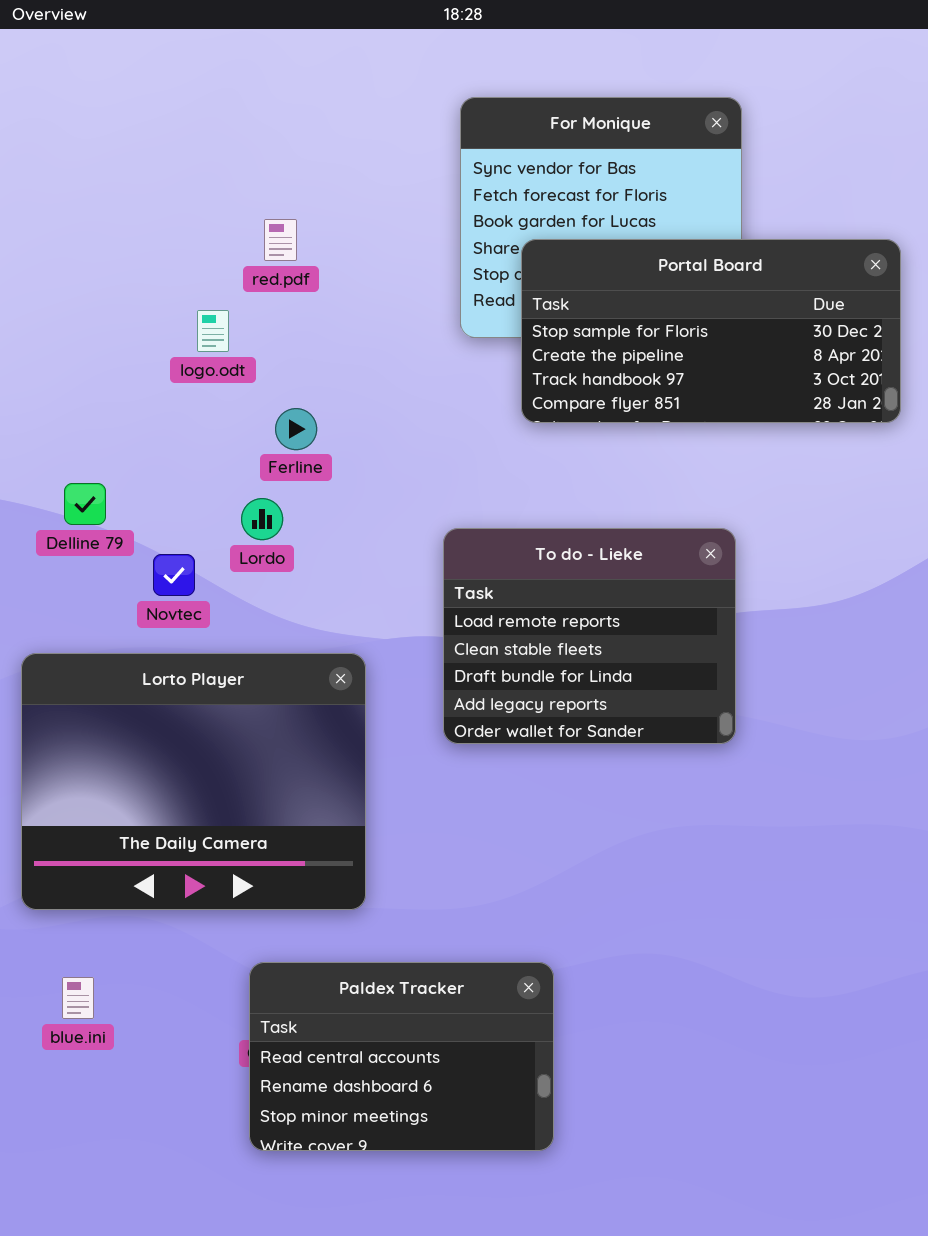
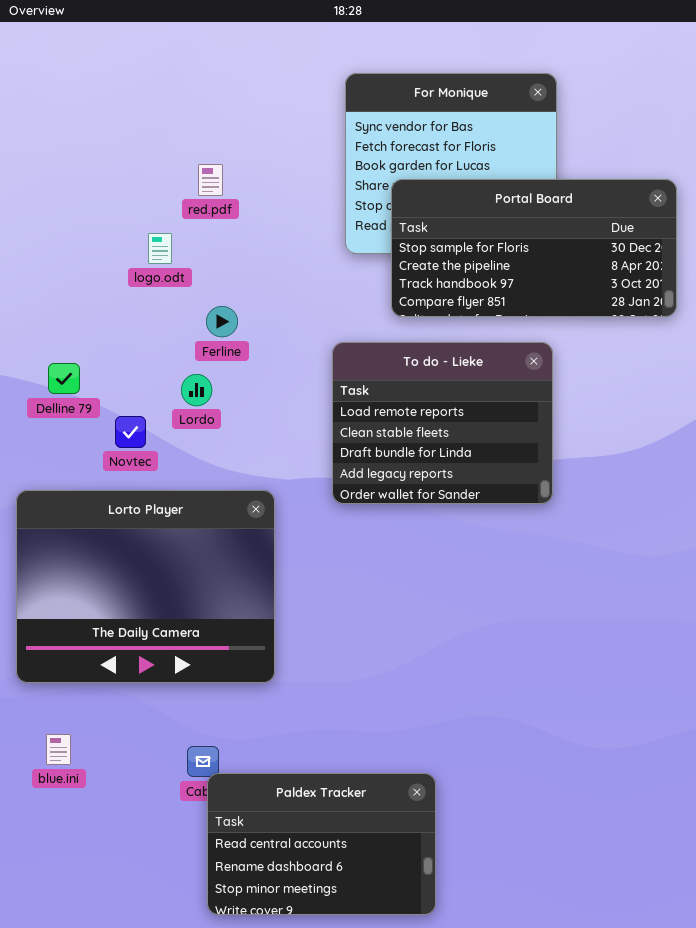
To do - Lieke: [443,528,736,744] -> [332,342,553,504], moved
Paldex Tracker: [249,962,554,1151] -> [207,773,436,915], moved

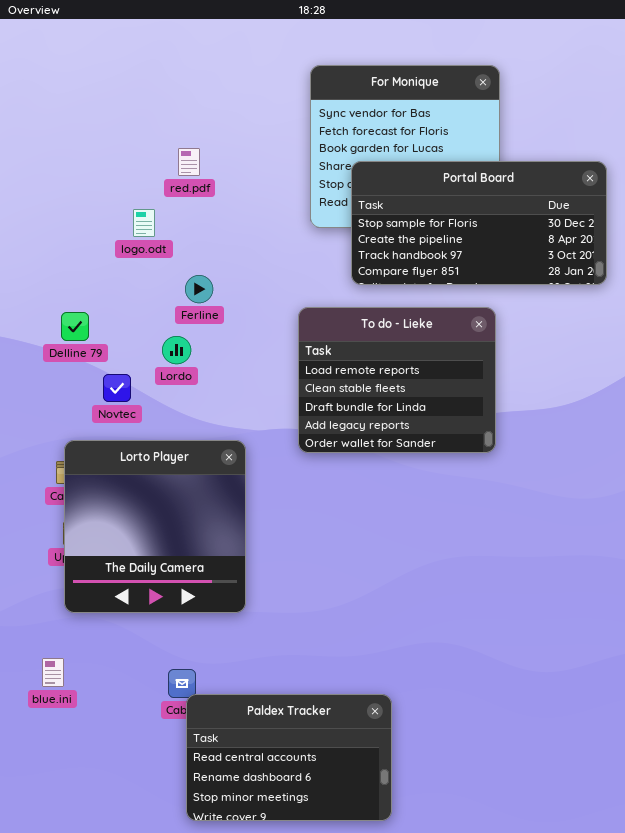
Delline 79: [48,363,80,394] -> [61,312,89,341], moved
Lorto Player: [16,490,275,683] -> [64,440,246,613], resized

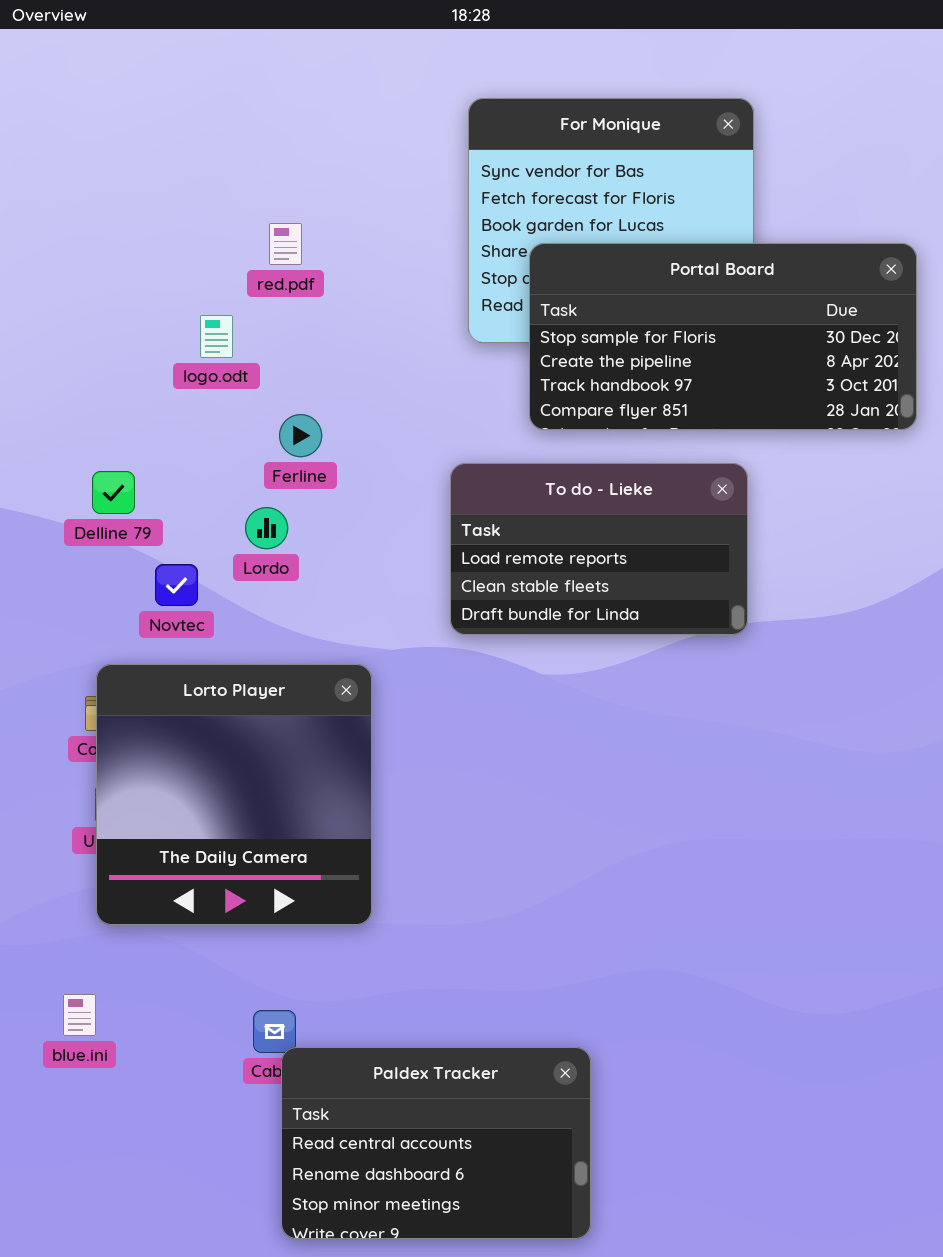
To do - Lieke: [298,307,496,453] -> [450,463,748,635], resized

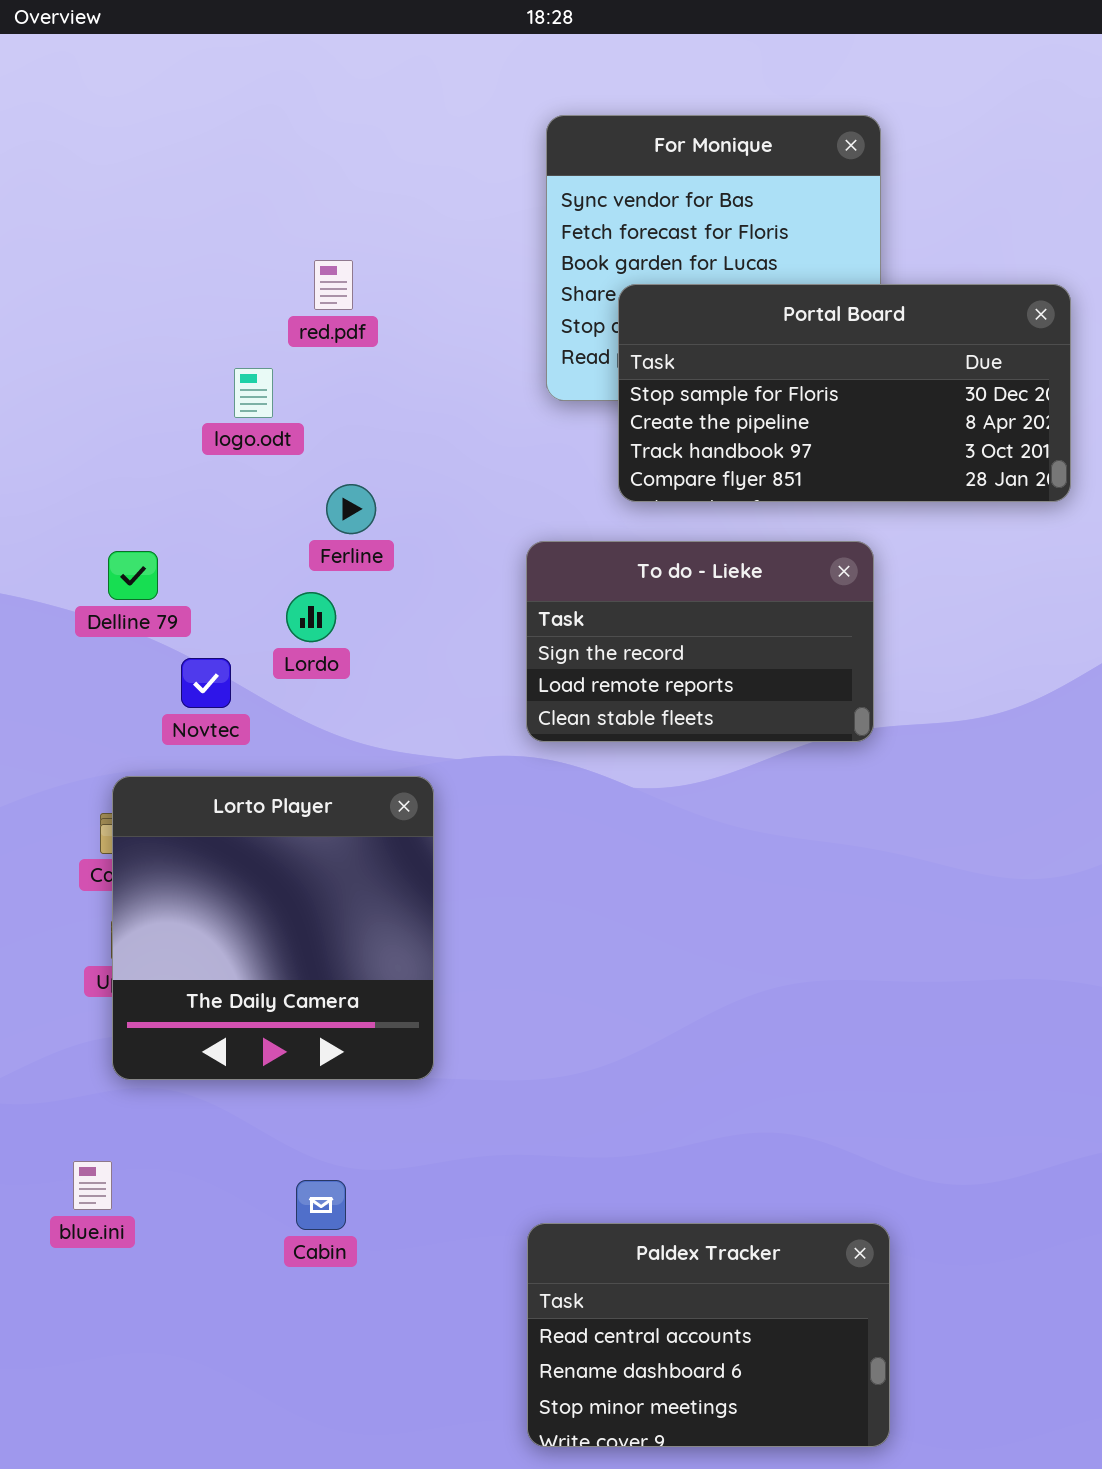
To do - Lieke: [450,463,748,635] -> [526,541,874,742], scrolled up 1 row
Paldex Tracker: [281,1047,591,1239] -> [527,1223,890,1447], moved

